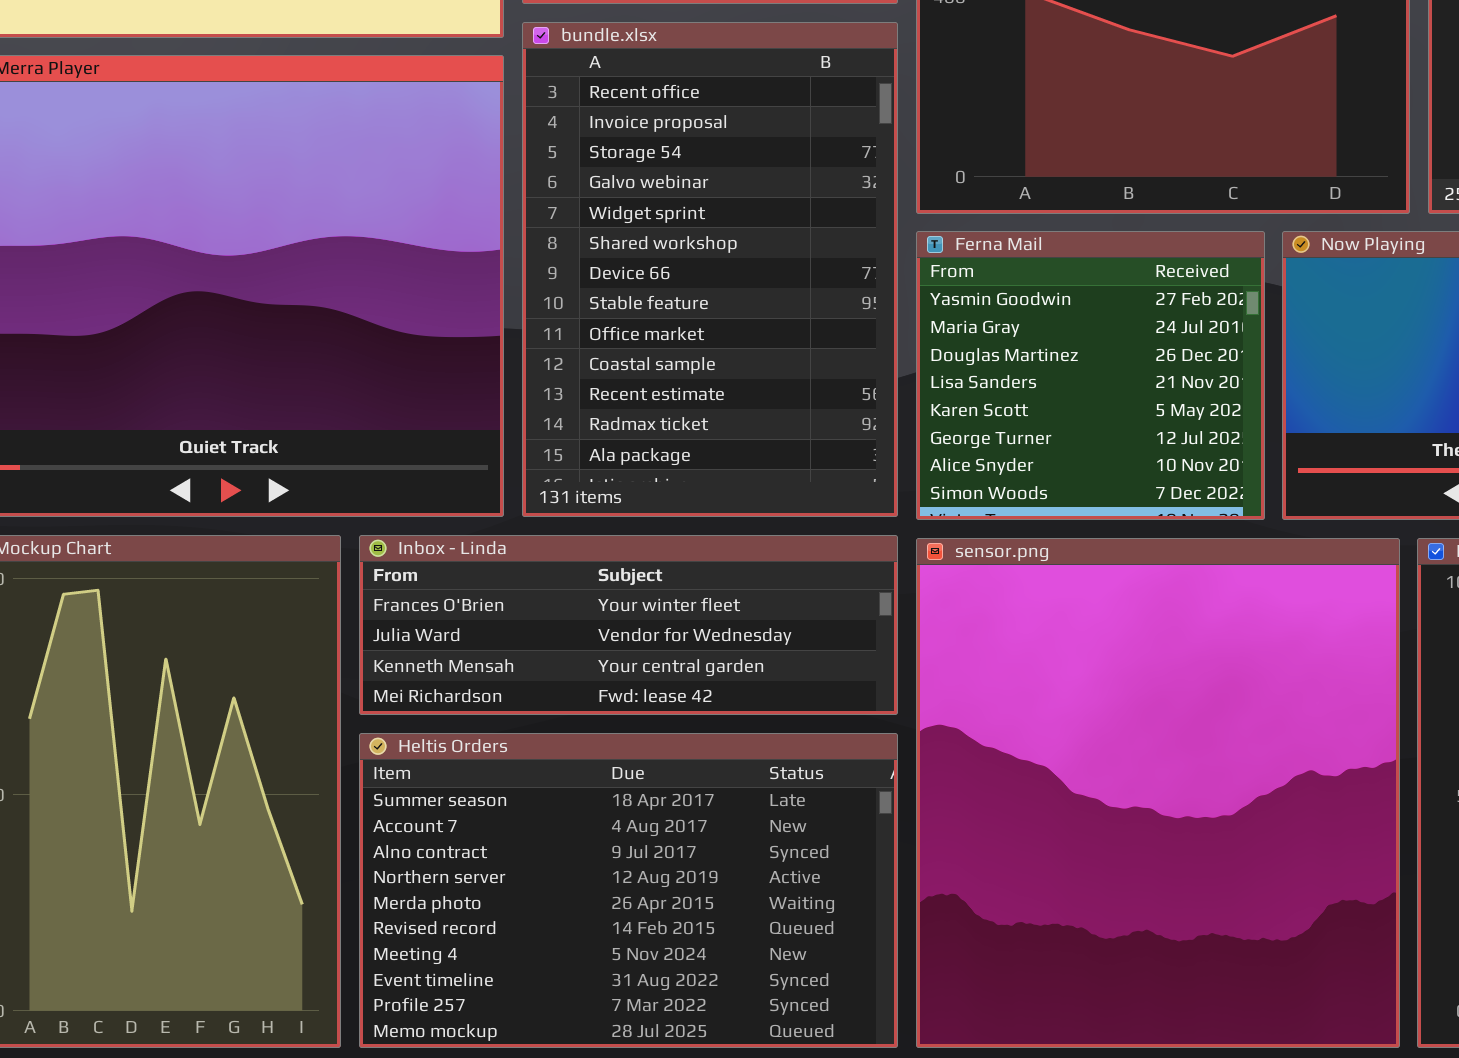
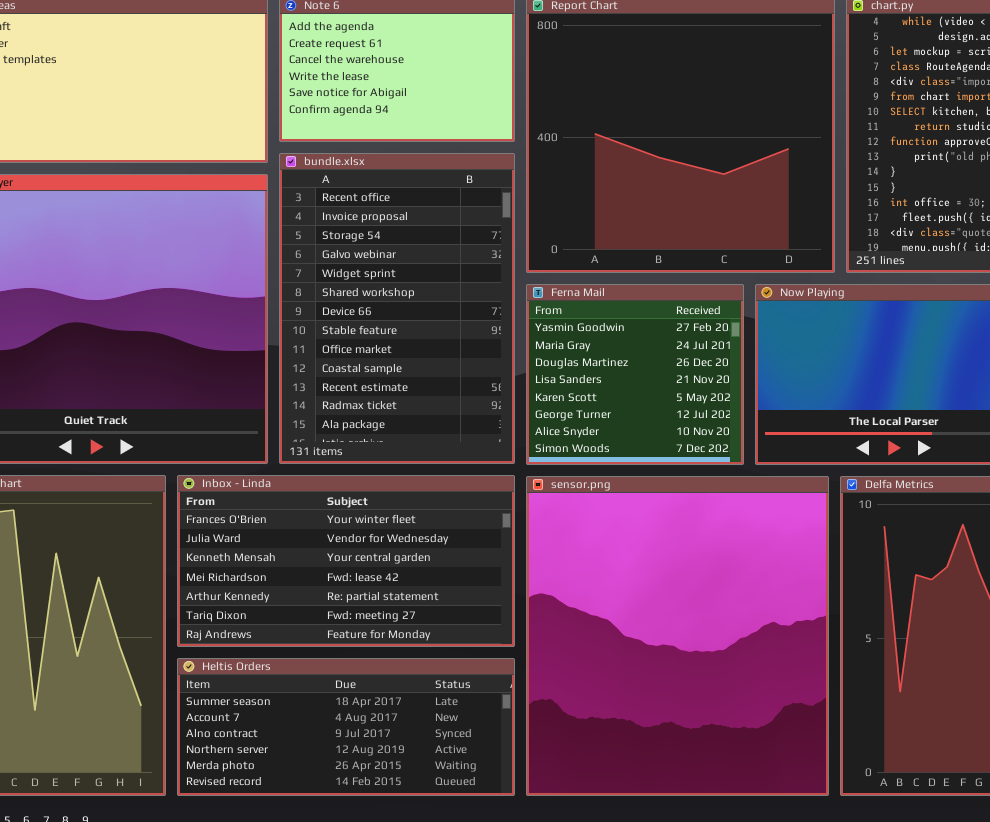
Inbox - Linda: [359,535,898,715] -> [177,475,515,647], resized
Heltis Orders: [359,733,898,1048] -> [177,658,515,796], resized

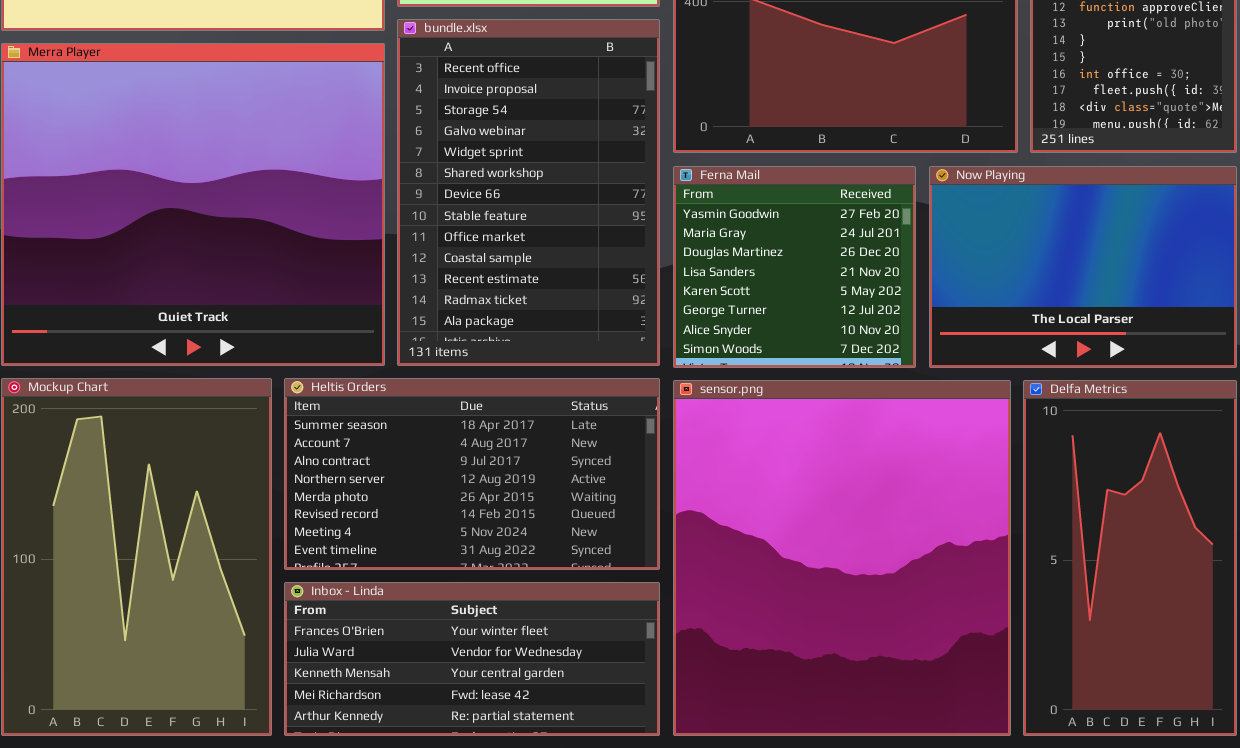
Inbox - Linda: [177,475,515,647] -> [284,582,660,736], moved, resized
Heltis Orders: [177,658,515,796] -> [284,378,660,570], moved, resized

